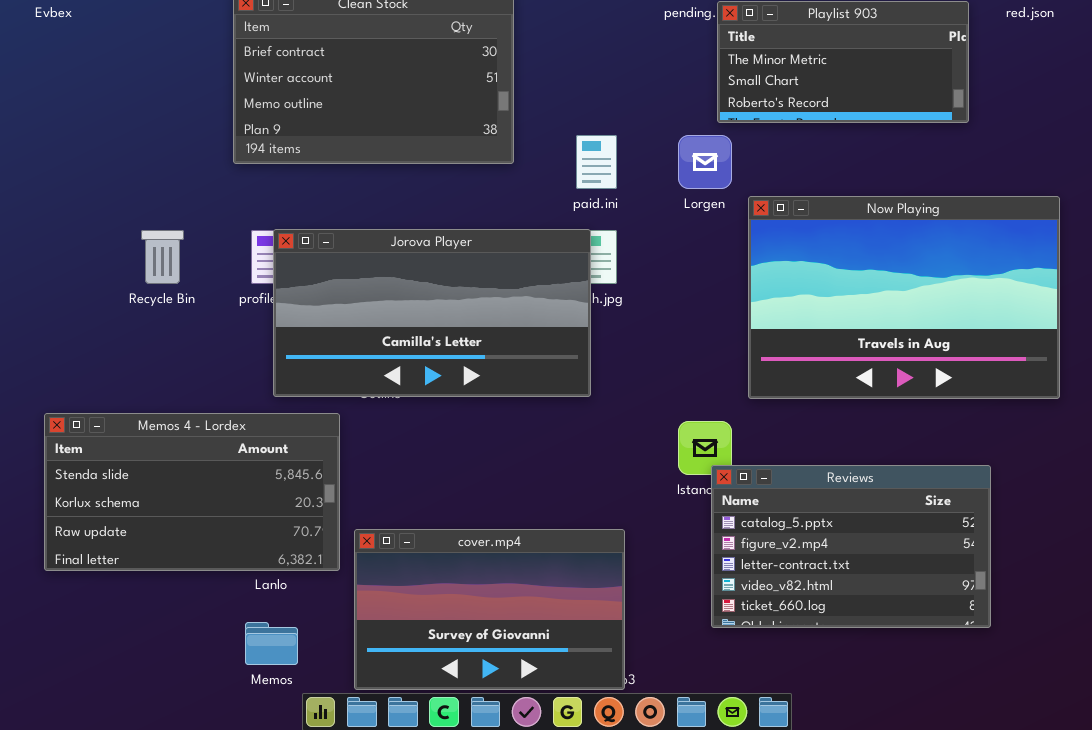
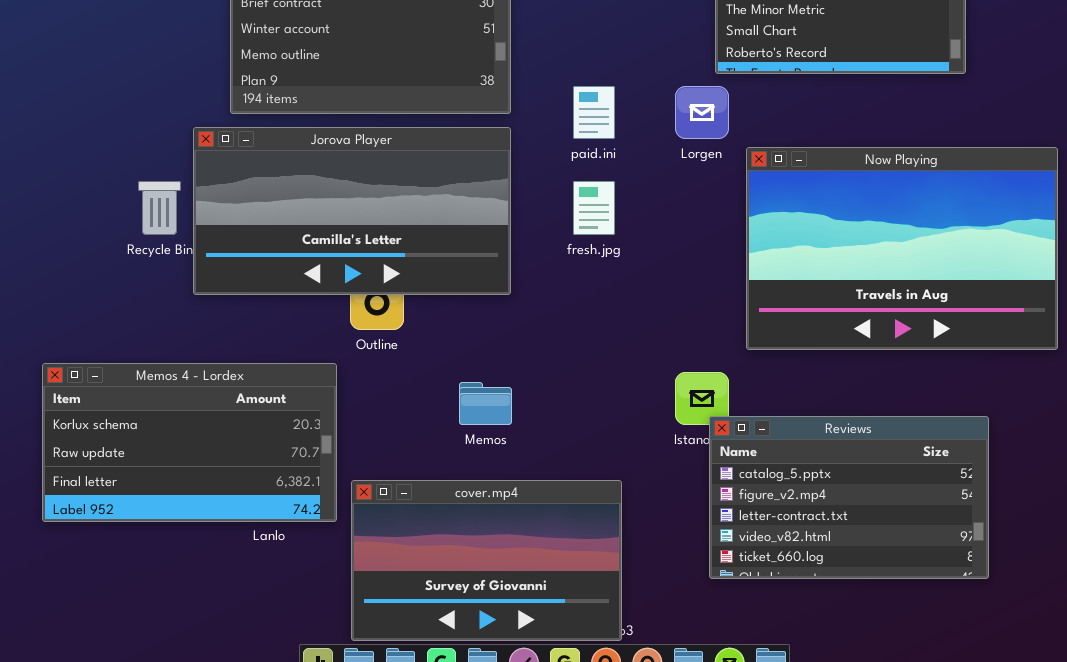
Jorova Player: [273,229,591,397] -> [193,127,511,295], moved
Memos 4 - Lordex: [44,413,340,571] -> [42,363,337,522], scrolled down 1 row
Memos: [245,622,298,665] -> [459,382,512,425], moved

